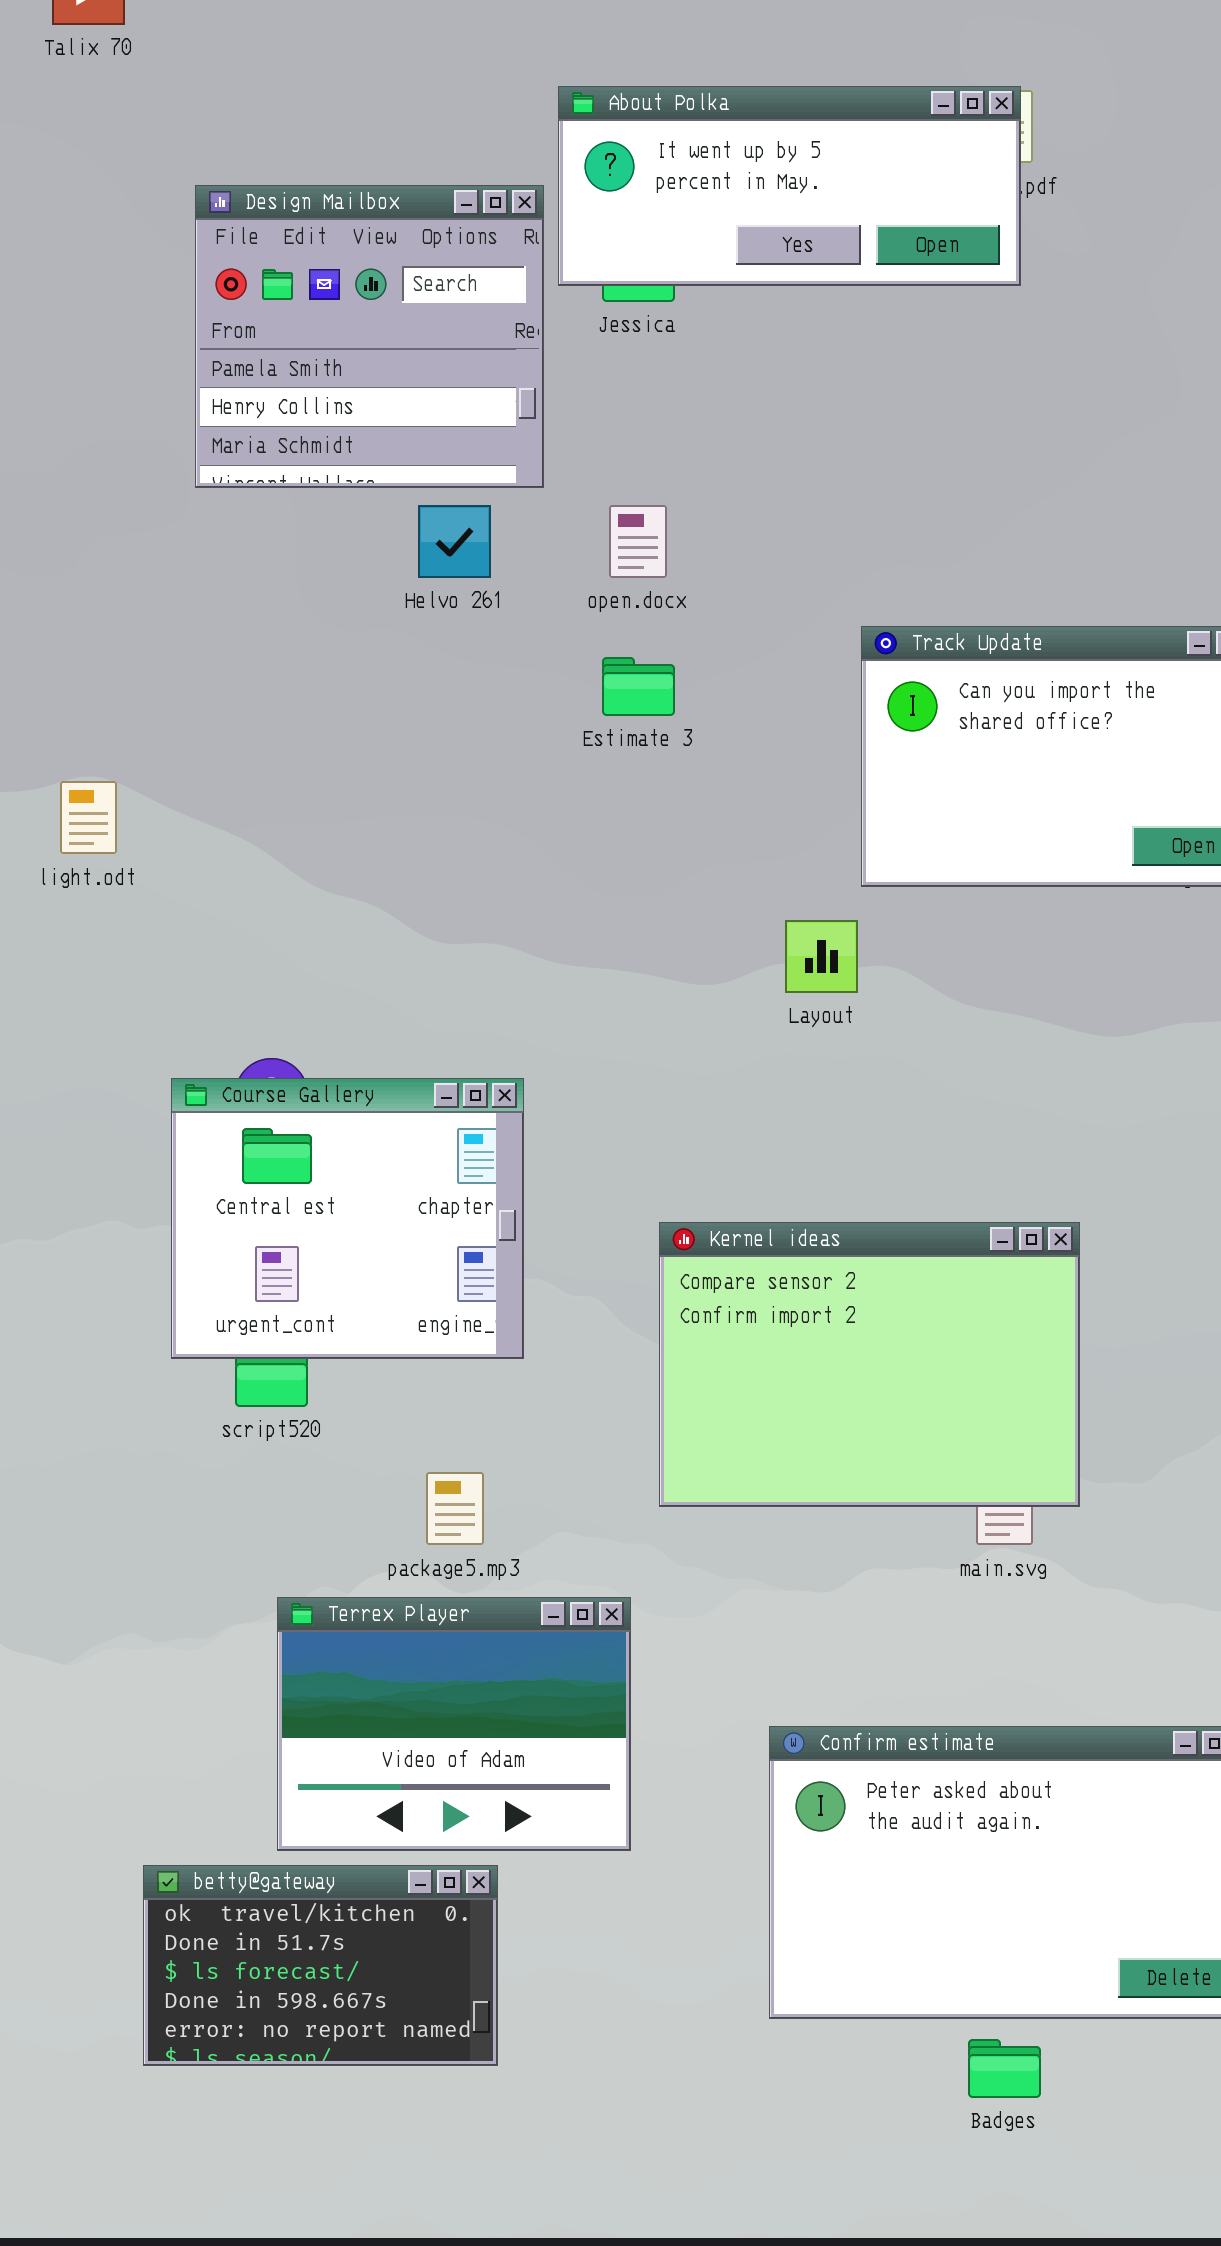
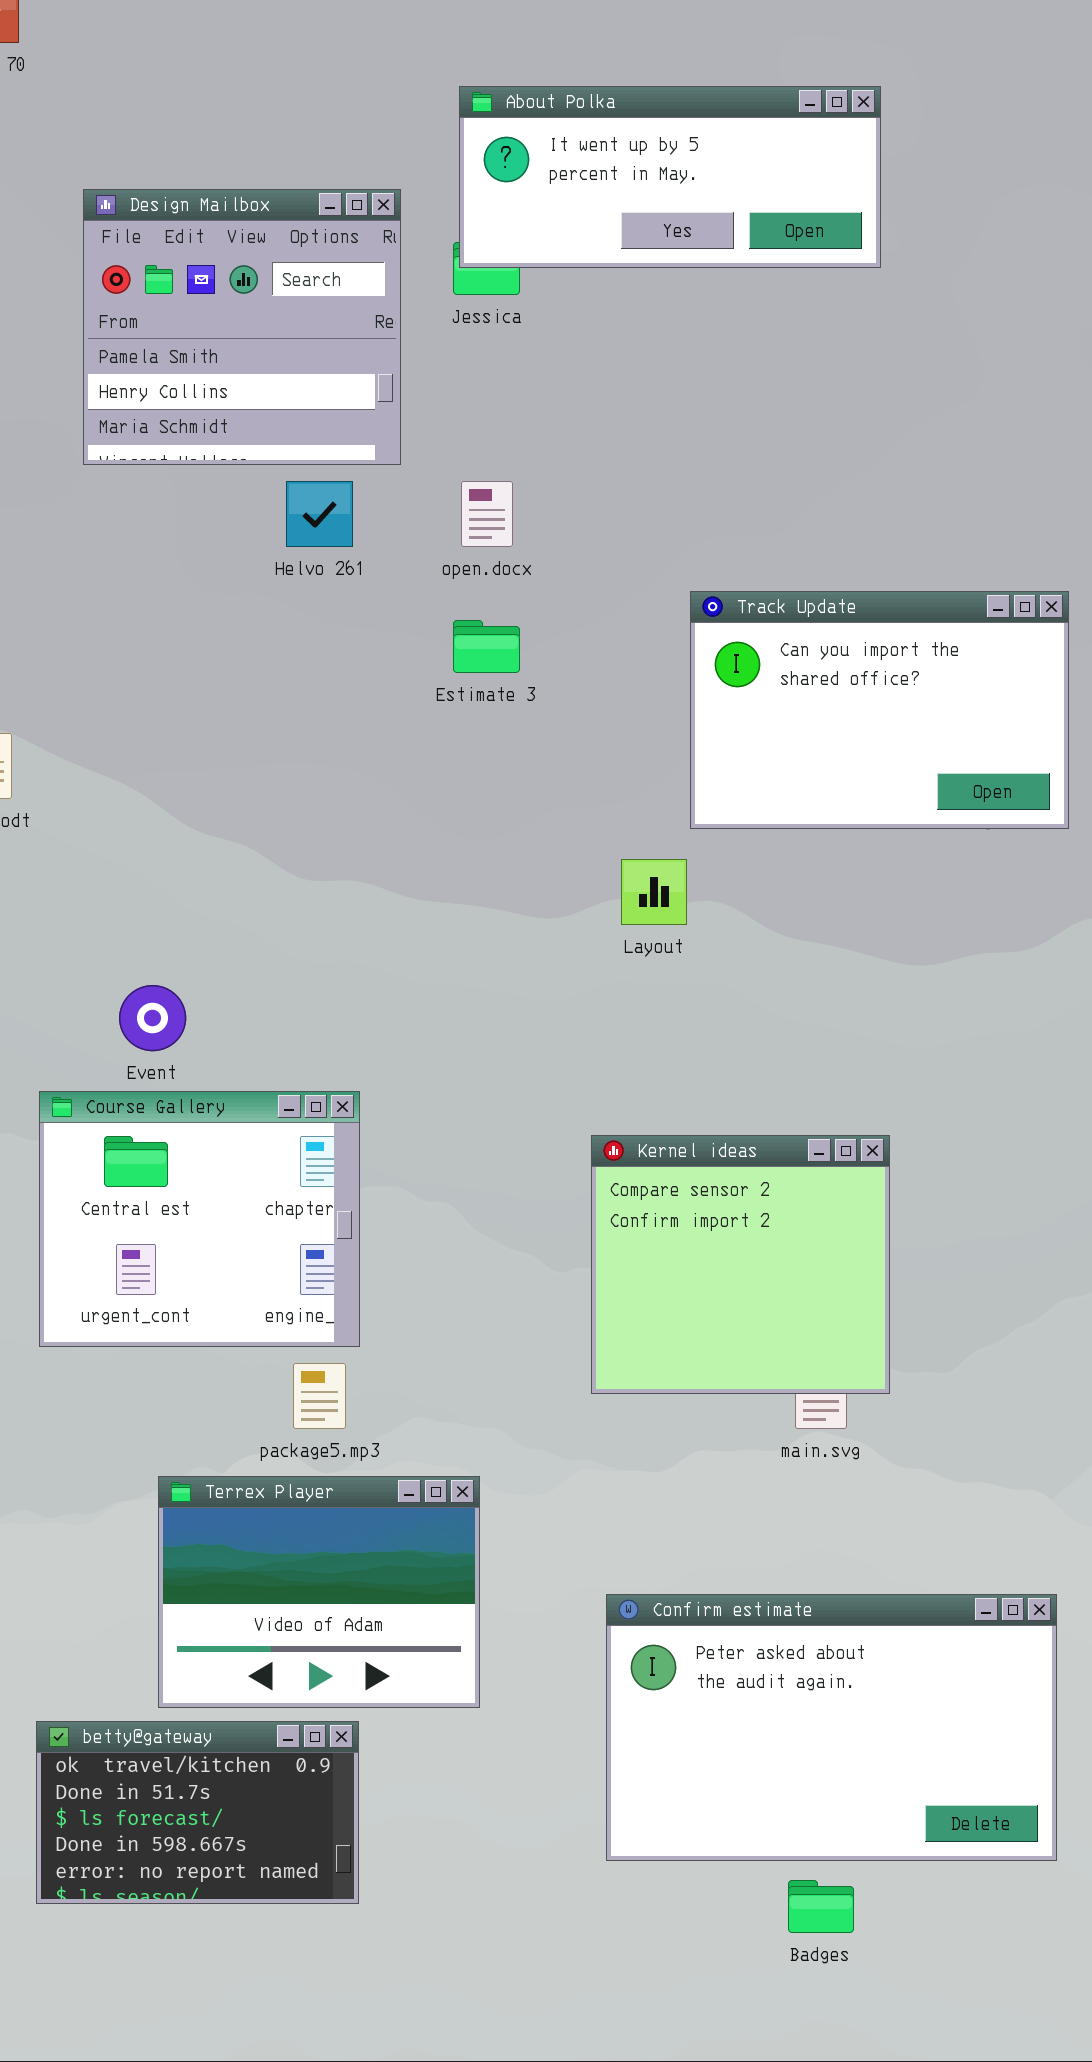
About Polka: [558,86,1021,286] -> [459,86,881,268], moved
Course Gallery: [171,1078,524,1359] -> [39,1091,360,1347], moved
Kernel ideas: [659,1222,1080,1507] -> [591,1135,890,1394], resized

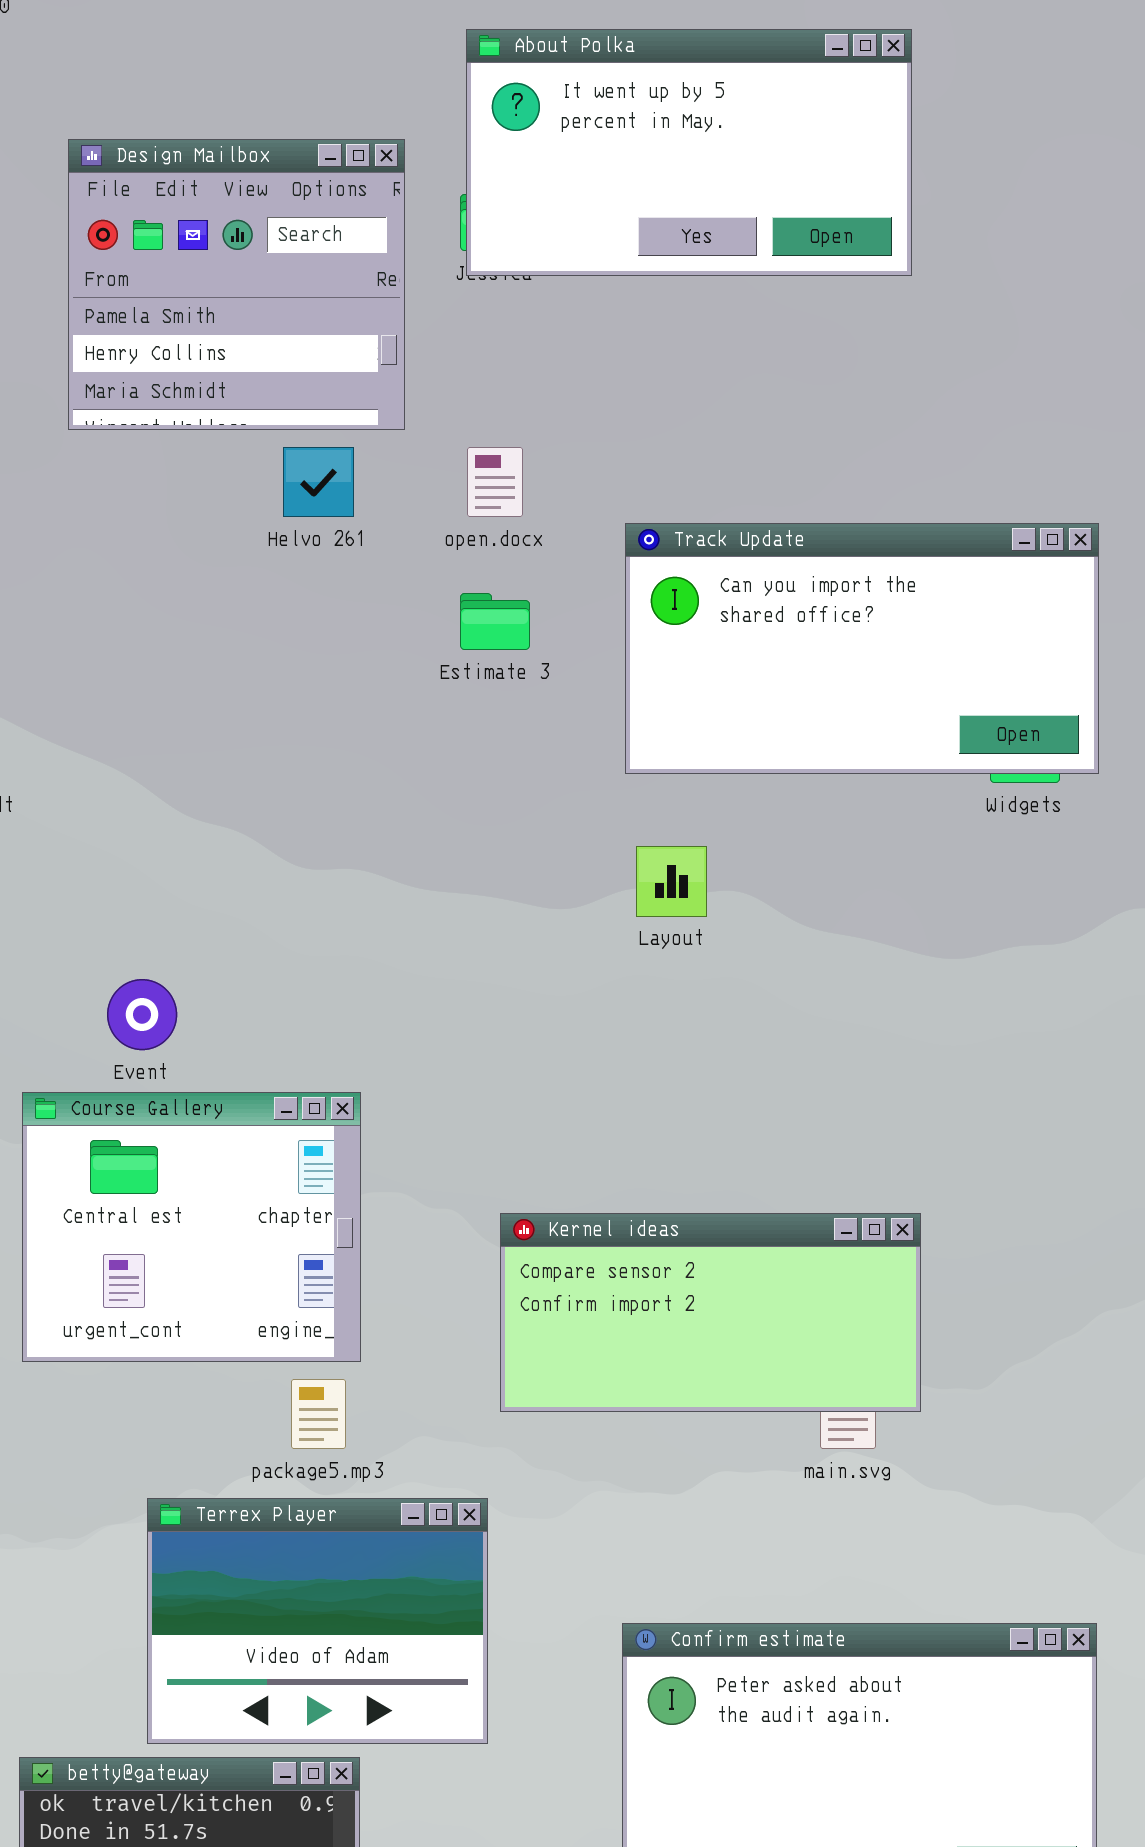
About Polka: [459,86,881,268] -> [466,29,912,276], resized
Track Update: [690,591,1069,829] -> [625,523,1099,774], moved, resized
Kernel ideas: [591,1135,890,1394] -> [500,1213,921,1412], resized

